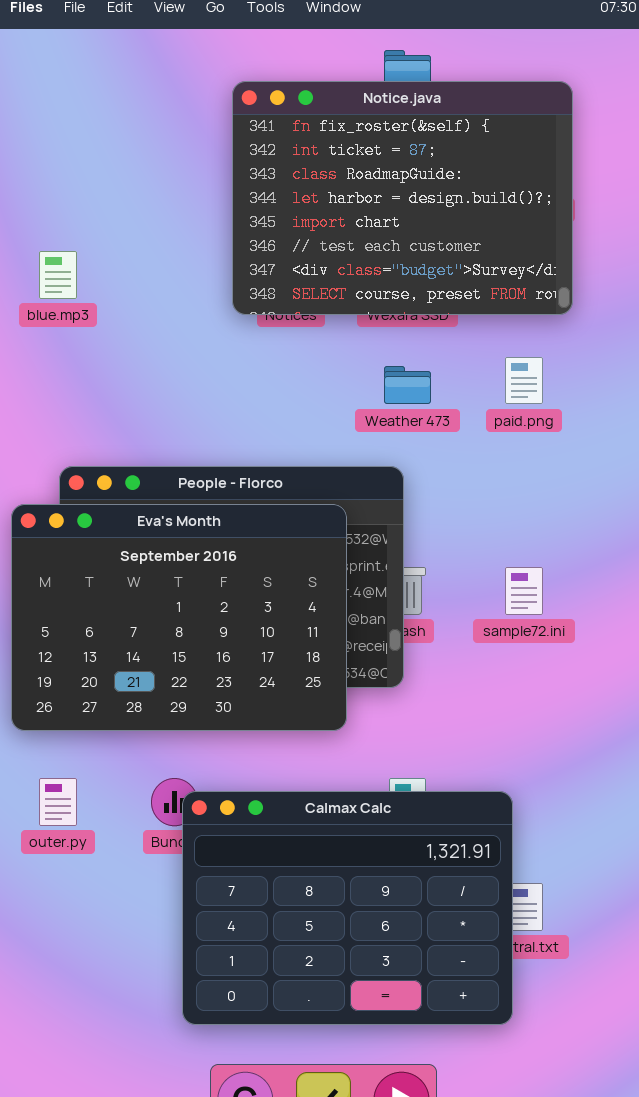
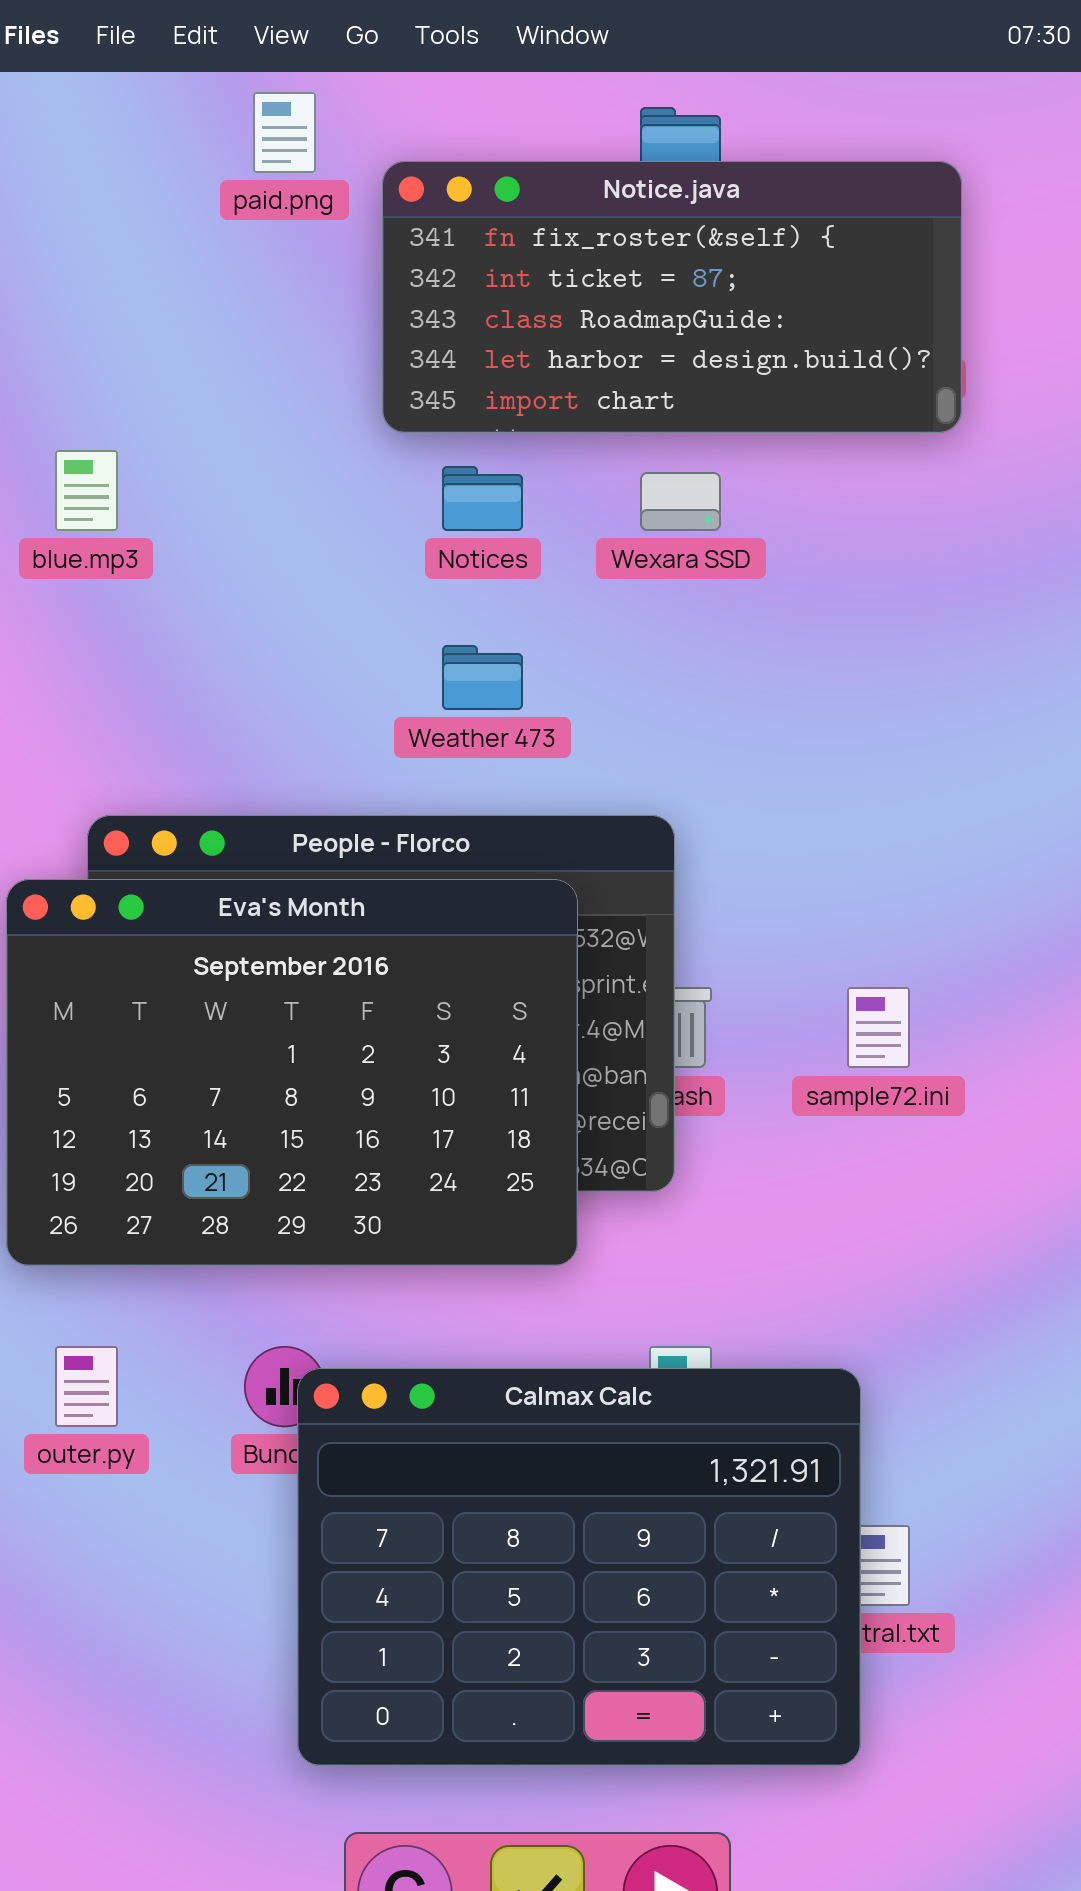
Notice.java: [232,81,573,315] -> [382,161,962,433], resized
paid.png: [505,357,543,404] -> [253,92,316,173], moved
Weather 473: [384,366,431,404] -> [442,645,523,710], moved

